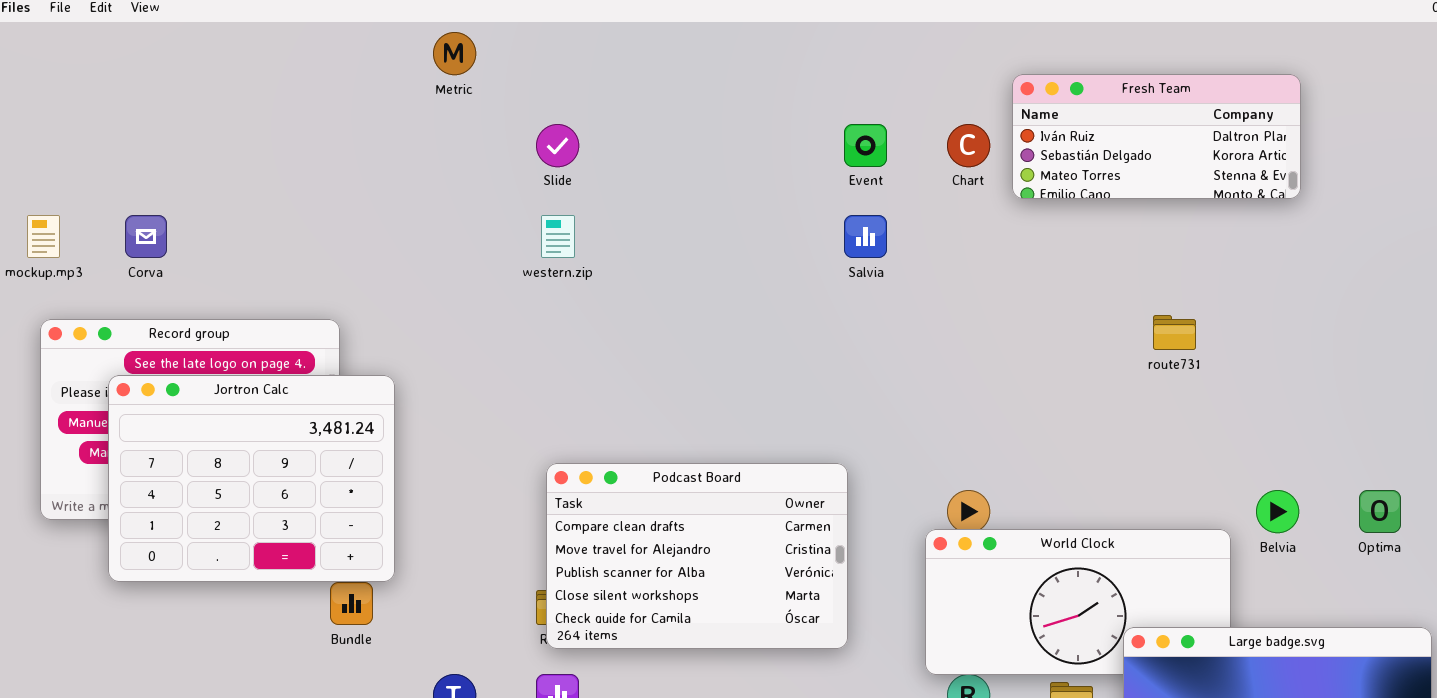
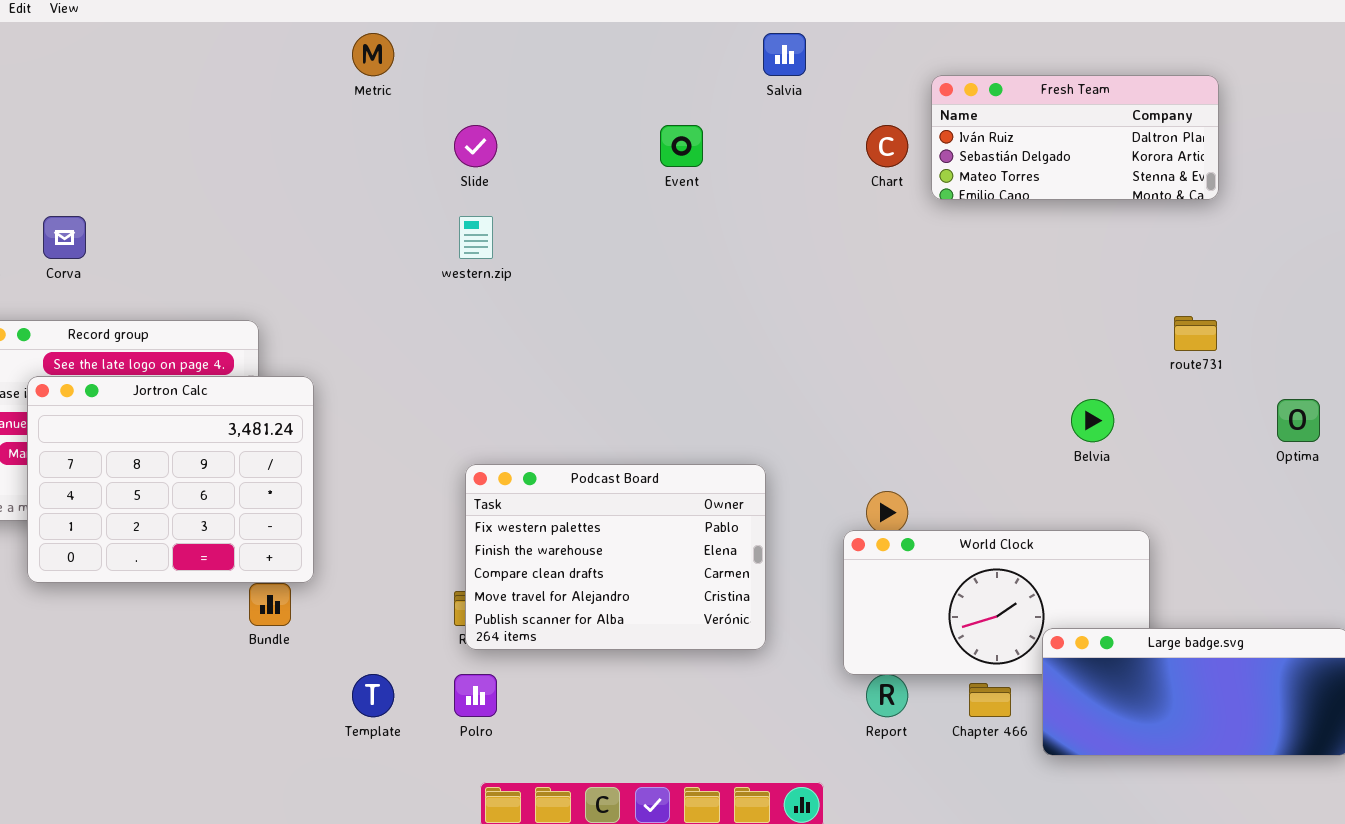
Event: [844,124,887,167] -> [660,125,703,167], moved
Salvia: [844,215,887,258] -> [763,33,806,76], moved
route731: [1153,315,1196,350] -> [1174,316,1217,351], moved
Podcast Board: [546,463,848,649] -> [465,464,766,650], scrolled up 2 rows
Belvia: [1256,490,1299,533] -> [1071,399,1114,442], moved
Optima: [1359,490,1401,533] -> [1277,399,1320,442], moved

